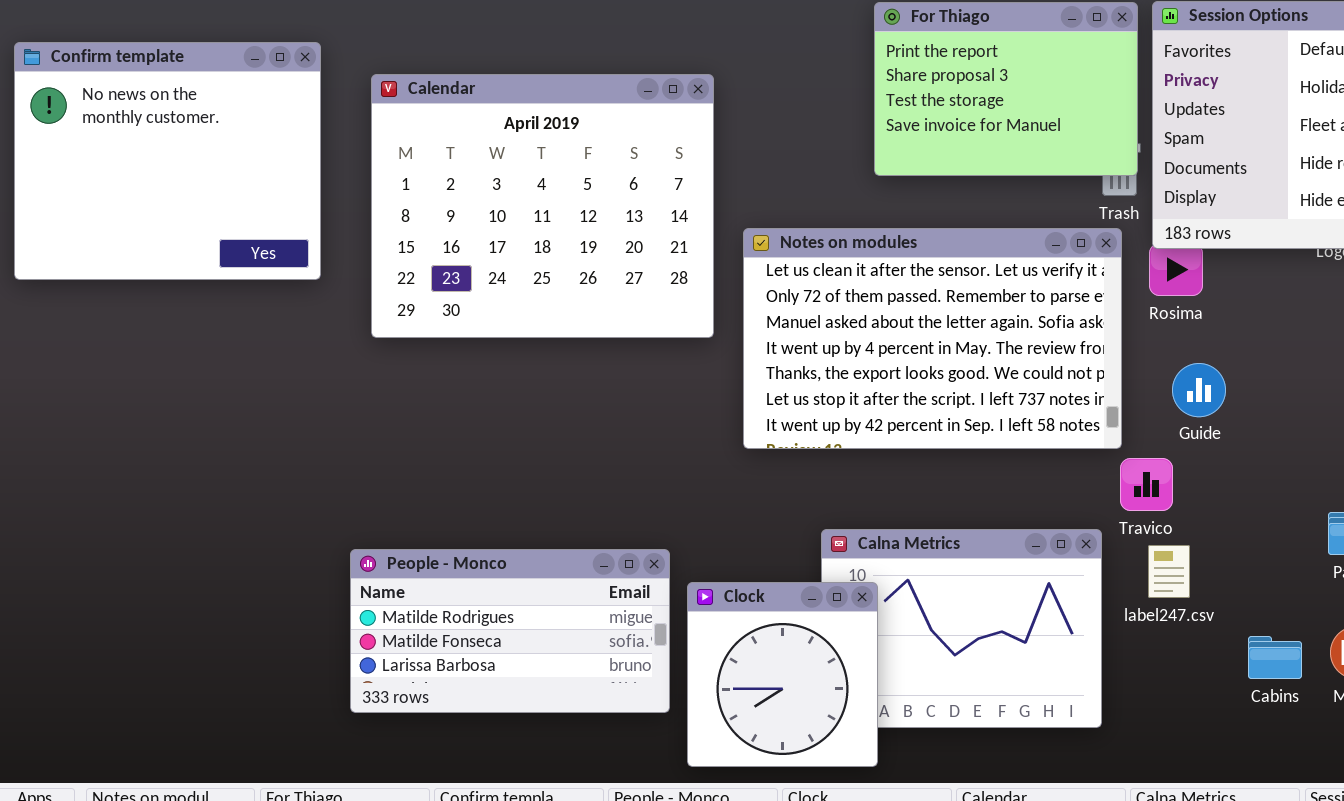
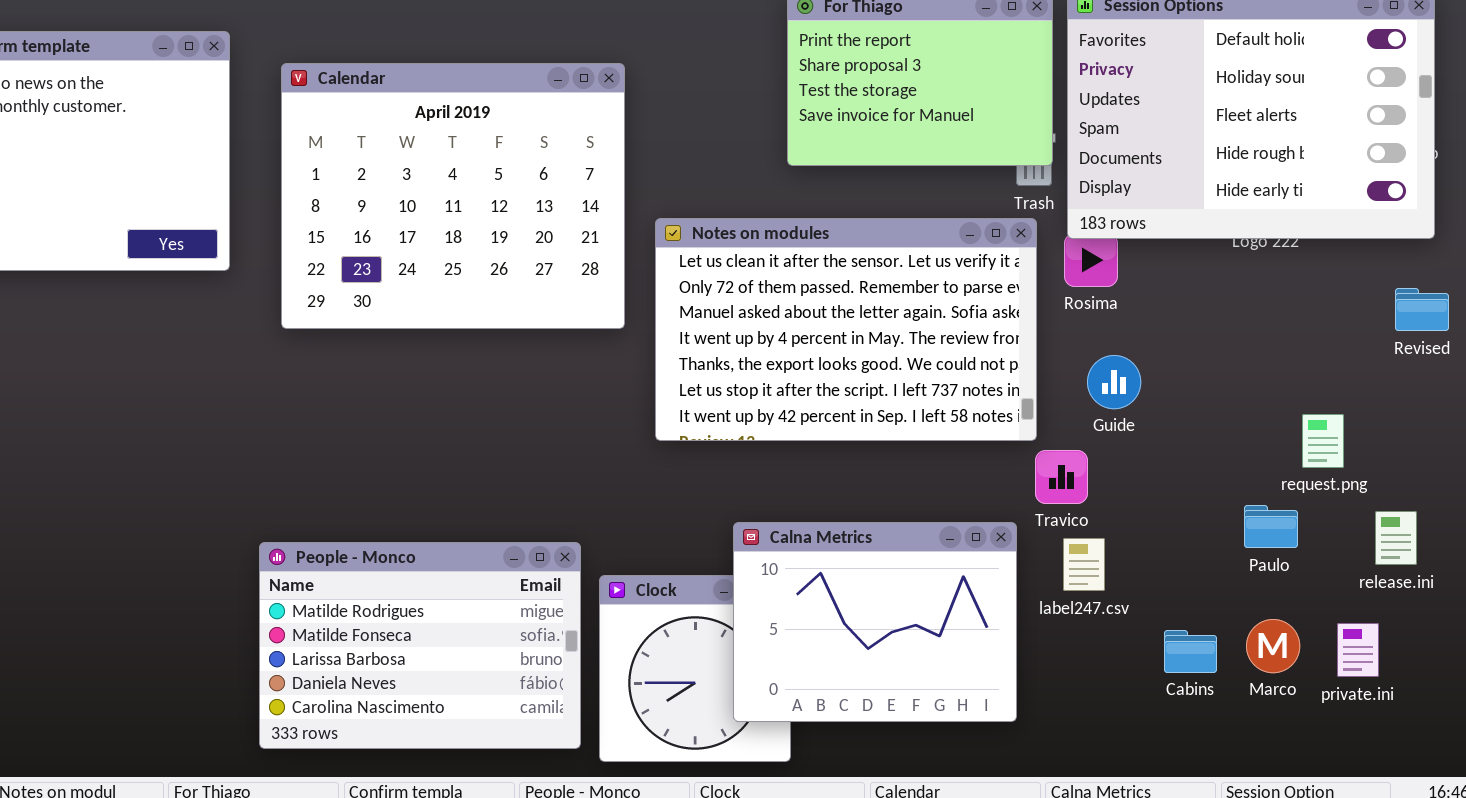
Calna Metrics: [821,529,1102,728] -> [733,522,1017,722], raised
People - Monco: [350,549,670,713] -> [259,542,581,749], resized

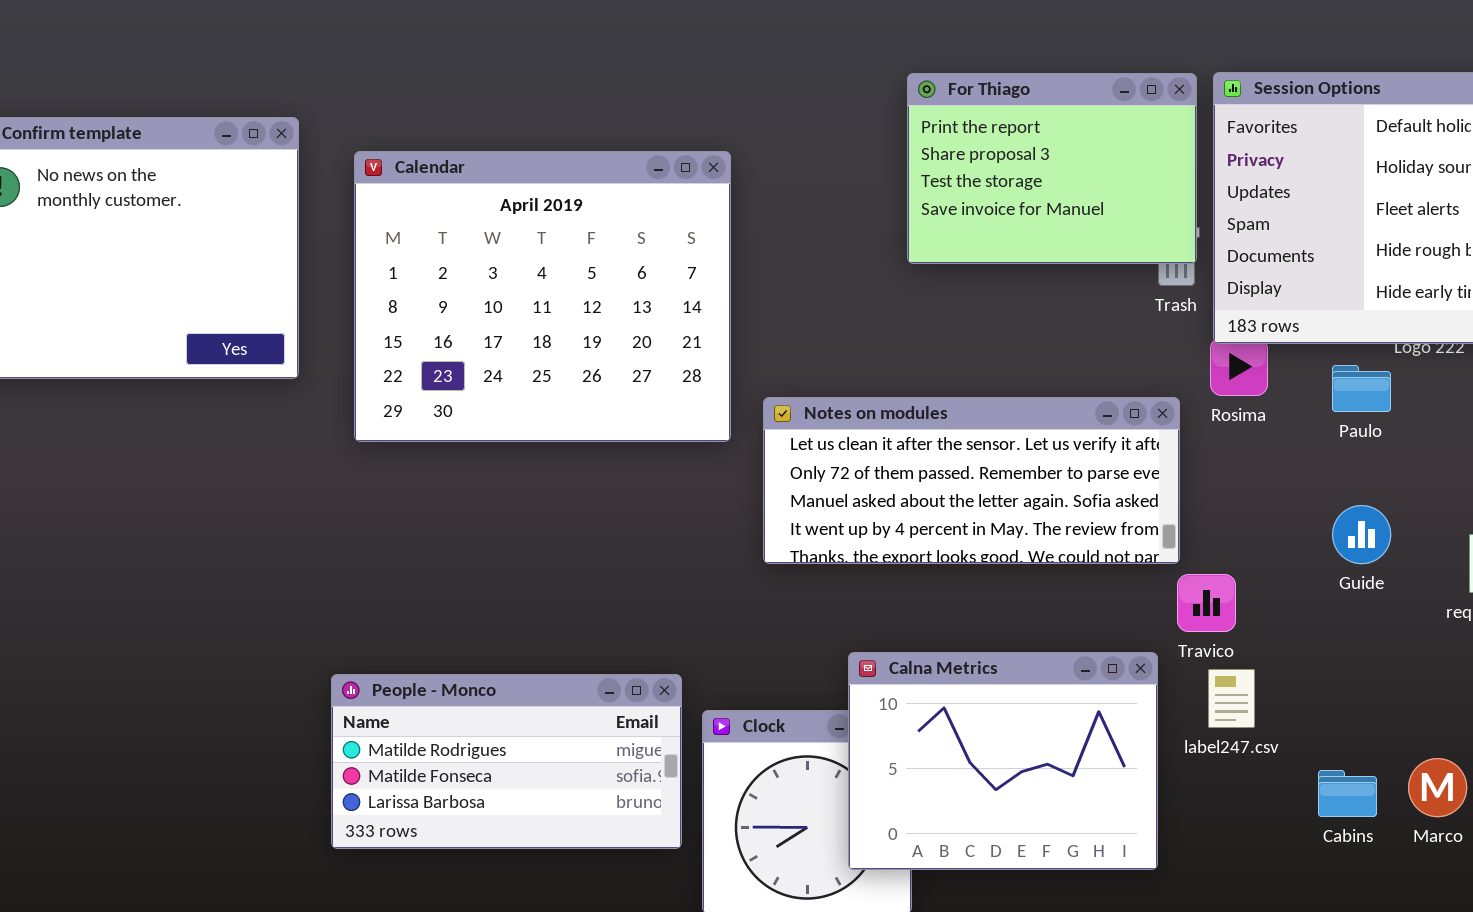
Notes on modules: [655,218,1037,441] -> [763,397,1180,564], resized
Guide: [1087,355,1141,409] -> [1332,505,1391,564], moved
Paulo: [1244,505,1298,548] -> [1332,365,1391,412], moved
People - Monco: [259,542,581,749] -> [331,674,682,849], resized

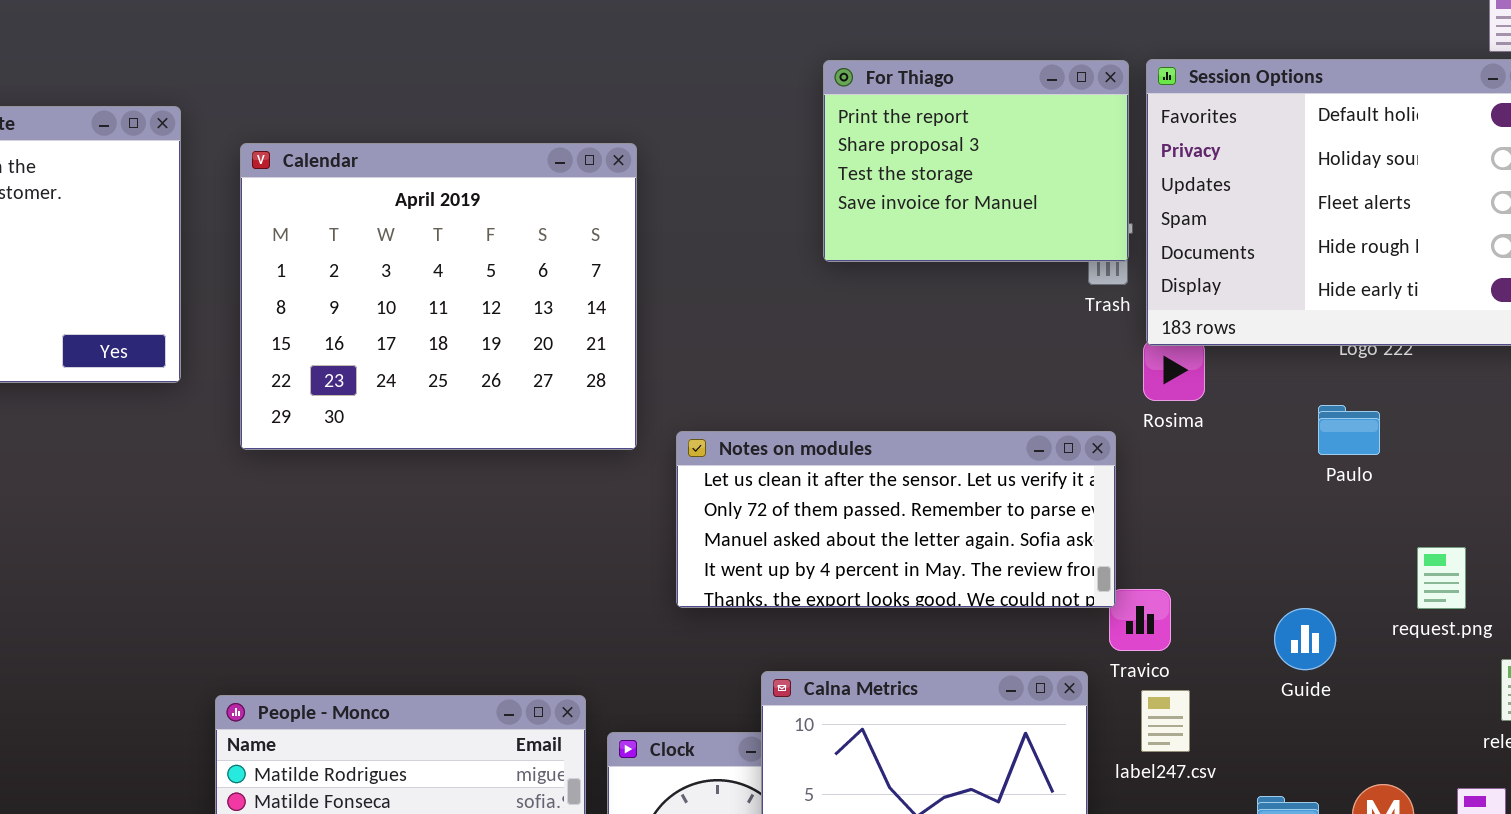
Paulo: [1332,365,1391,412] -> [1318,405,1380,455], moved
Notes on modules: [763,397,1180,564] -> [676,431,1116,608], moved
Guide: [1332,505,1391,564] -> [1274,608,1336,670], moved

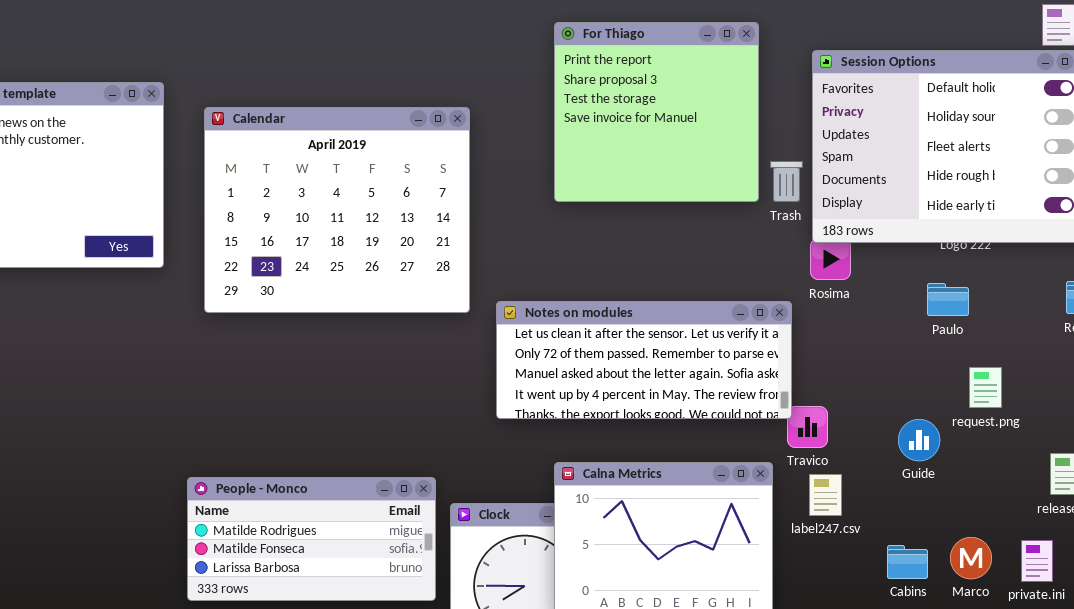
For Thiago: [823,60,1129,262] -> [554,22,759,202], moved, resized
request.png: [1417,547,1466,609] -> [969,367,1002,408], moved

